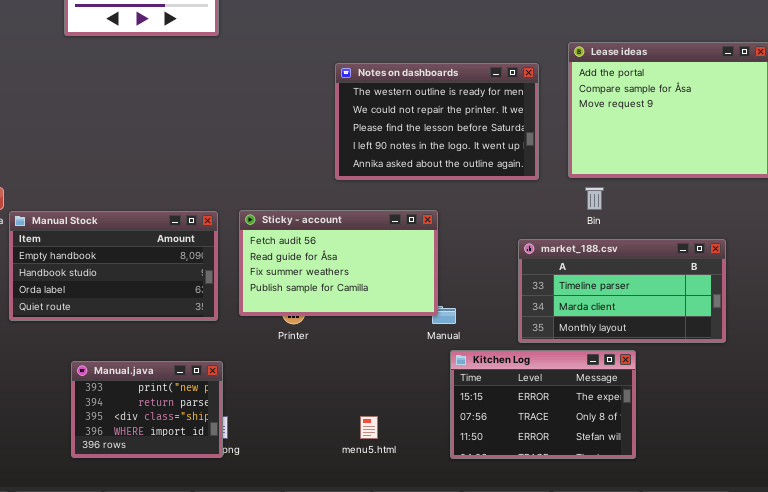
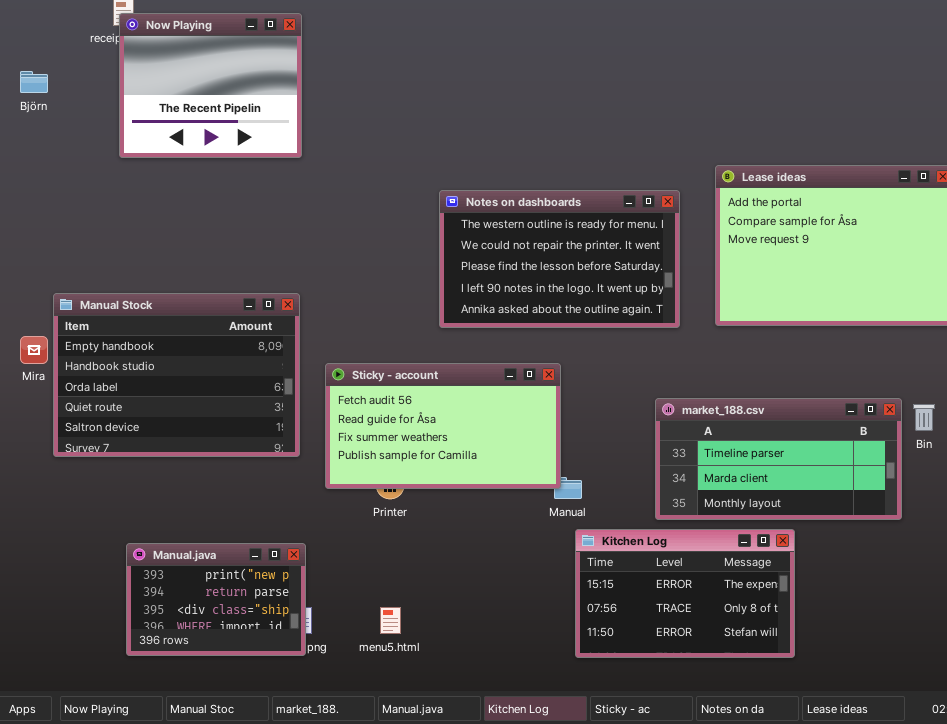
Bin: [585,187,604,210] -> [913,404,935,431], moved
Manual Stock: [9,211,218,321] -> [53,293,300,457], moved, resized
menu5.html: [360,416,378,439] -> [380,607,401,634], moved

